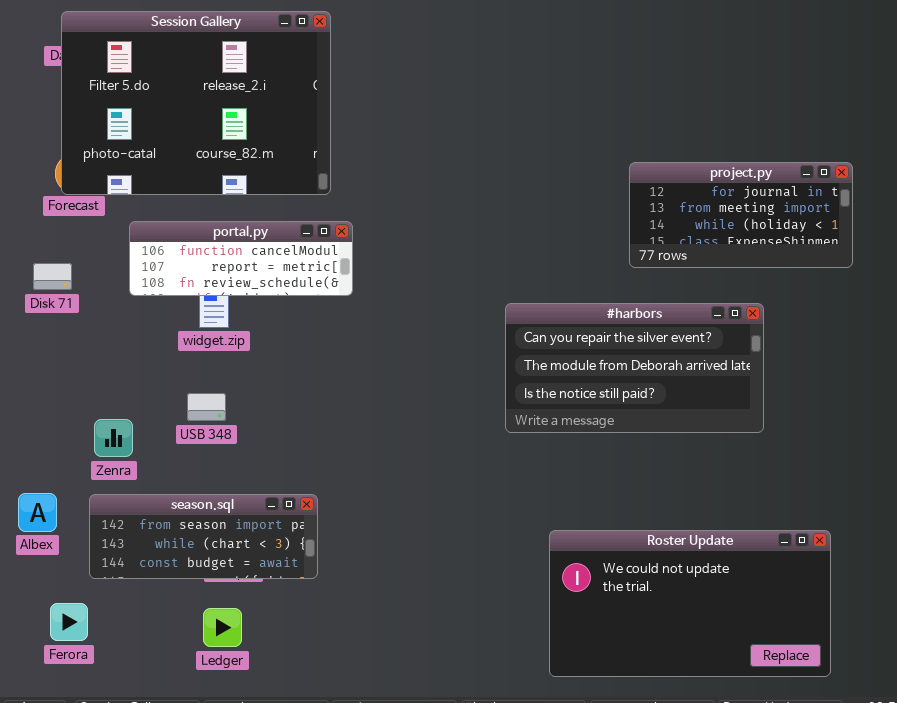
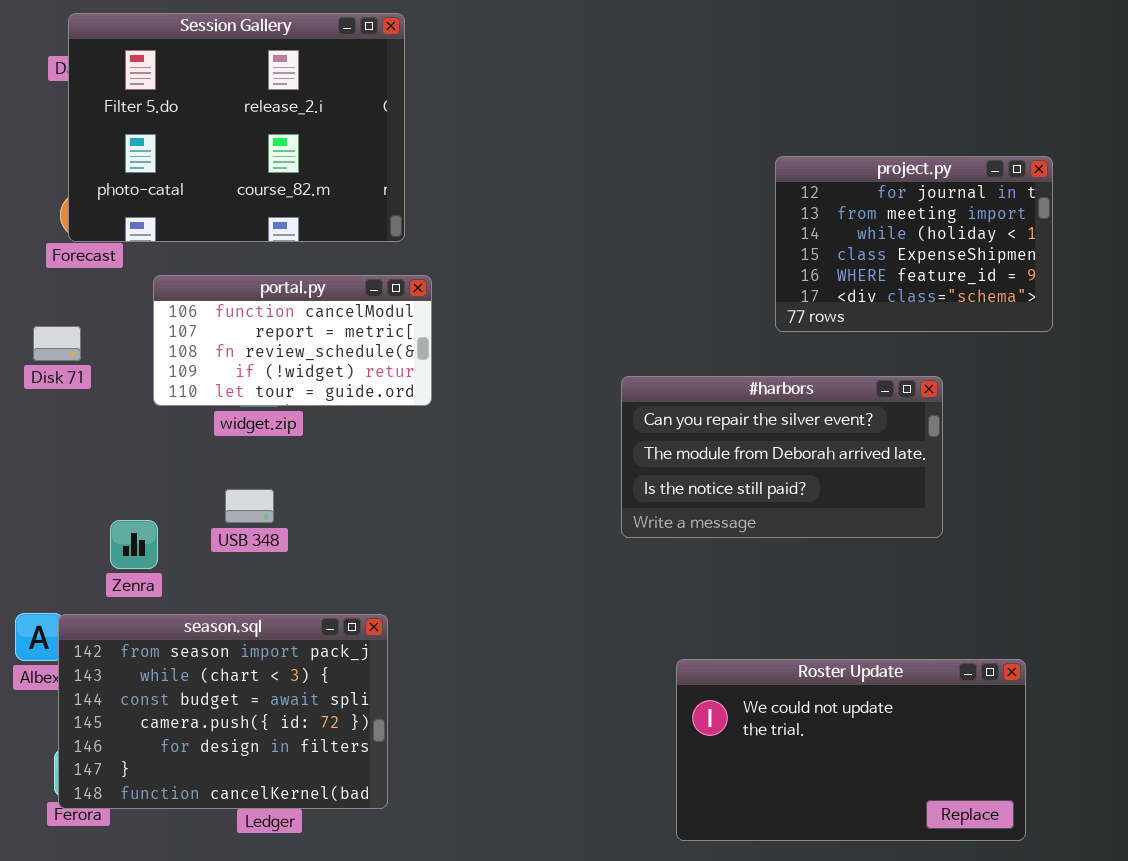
project.py: [629,162,853,268] -> [775,156,1053,332], resized
portal.py: [129,221,353,296] -> [153,275,432,406], resized
season.sql: [89,494,318,579] -> [58,614,388,809], resized

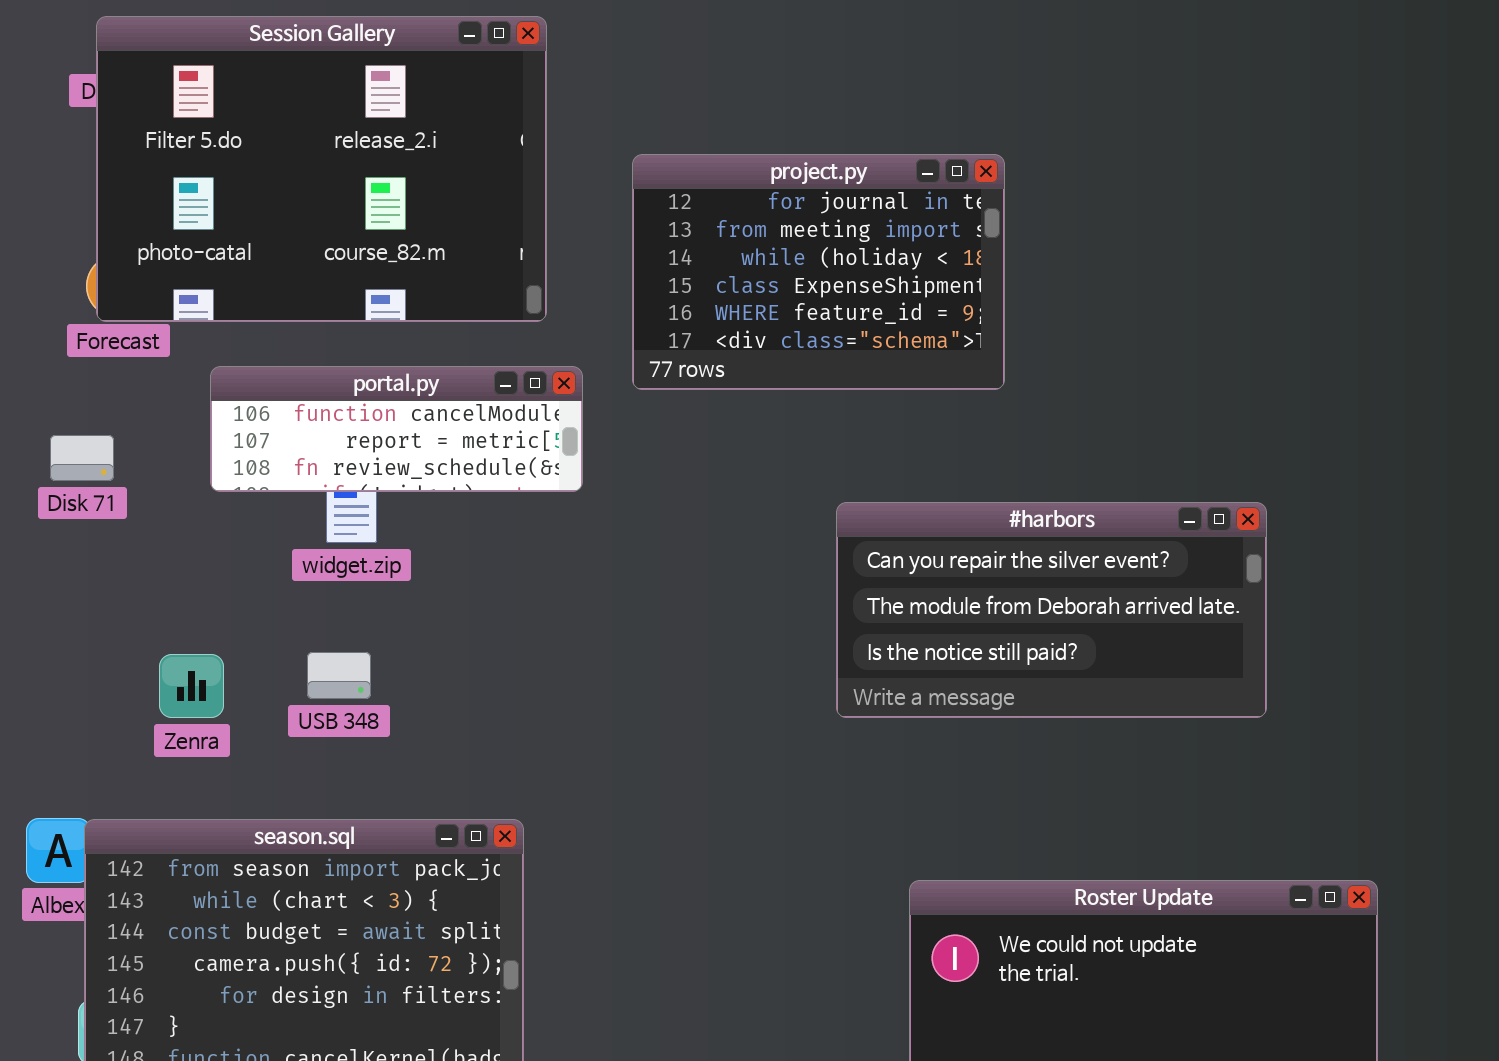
project.py: [775,156,1053,332] -> [632,154,1005,390], moved
portal.py: [153,275,432,406] -> [210,366,583,492], resized
Zenra: [110,520,158,569] -> [159,654,224,718], moved

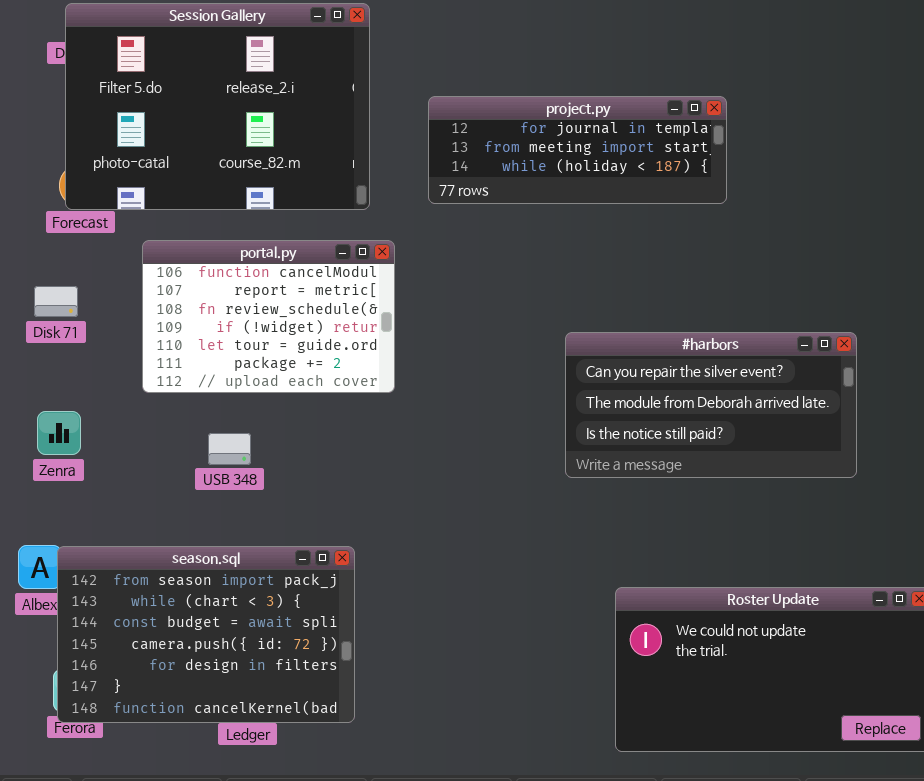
project.py: [632,154,1005,390] -> [428,96,727,204], resized
portal.py: [210,366,583,492] -> [142,240,395,393], resized
Zenra: [159,654,224,718] -> [37,411,81,455], moved

